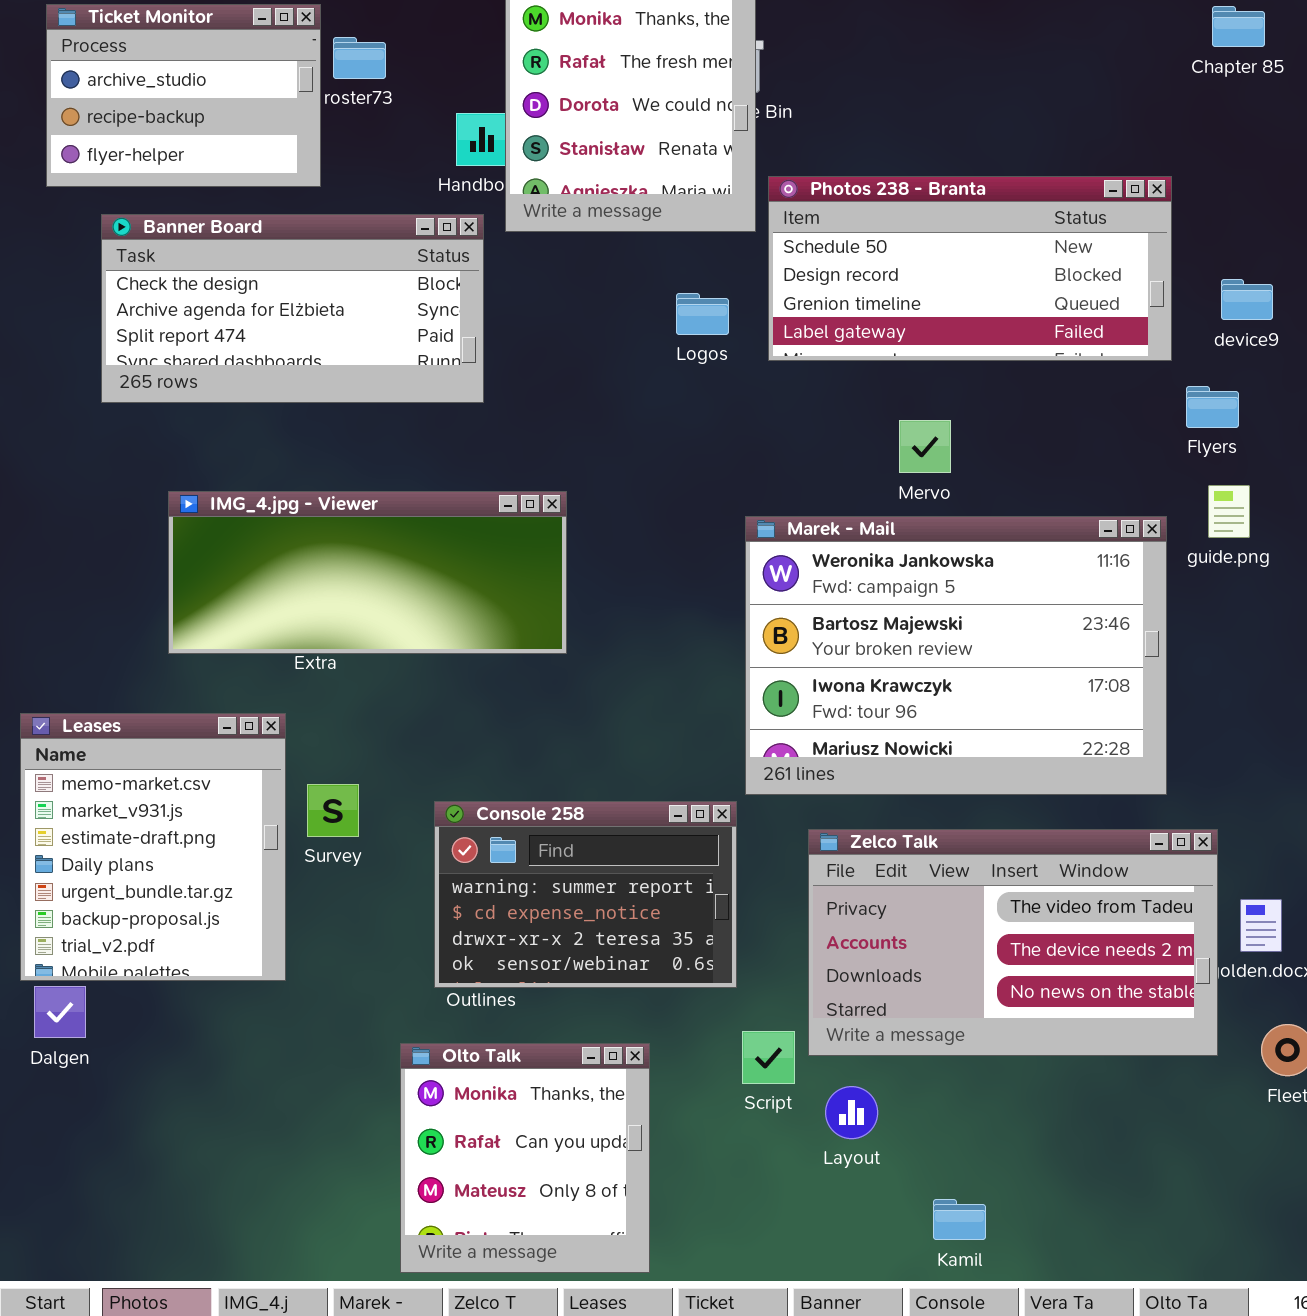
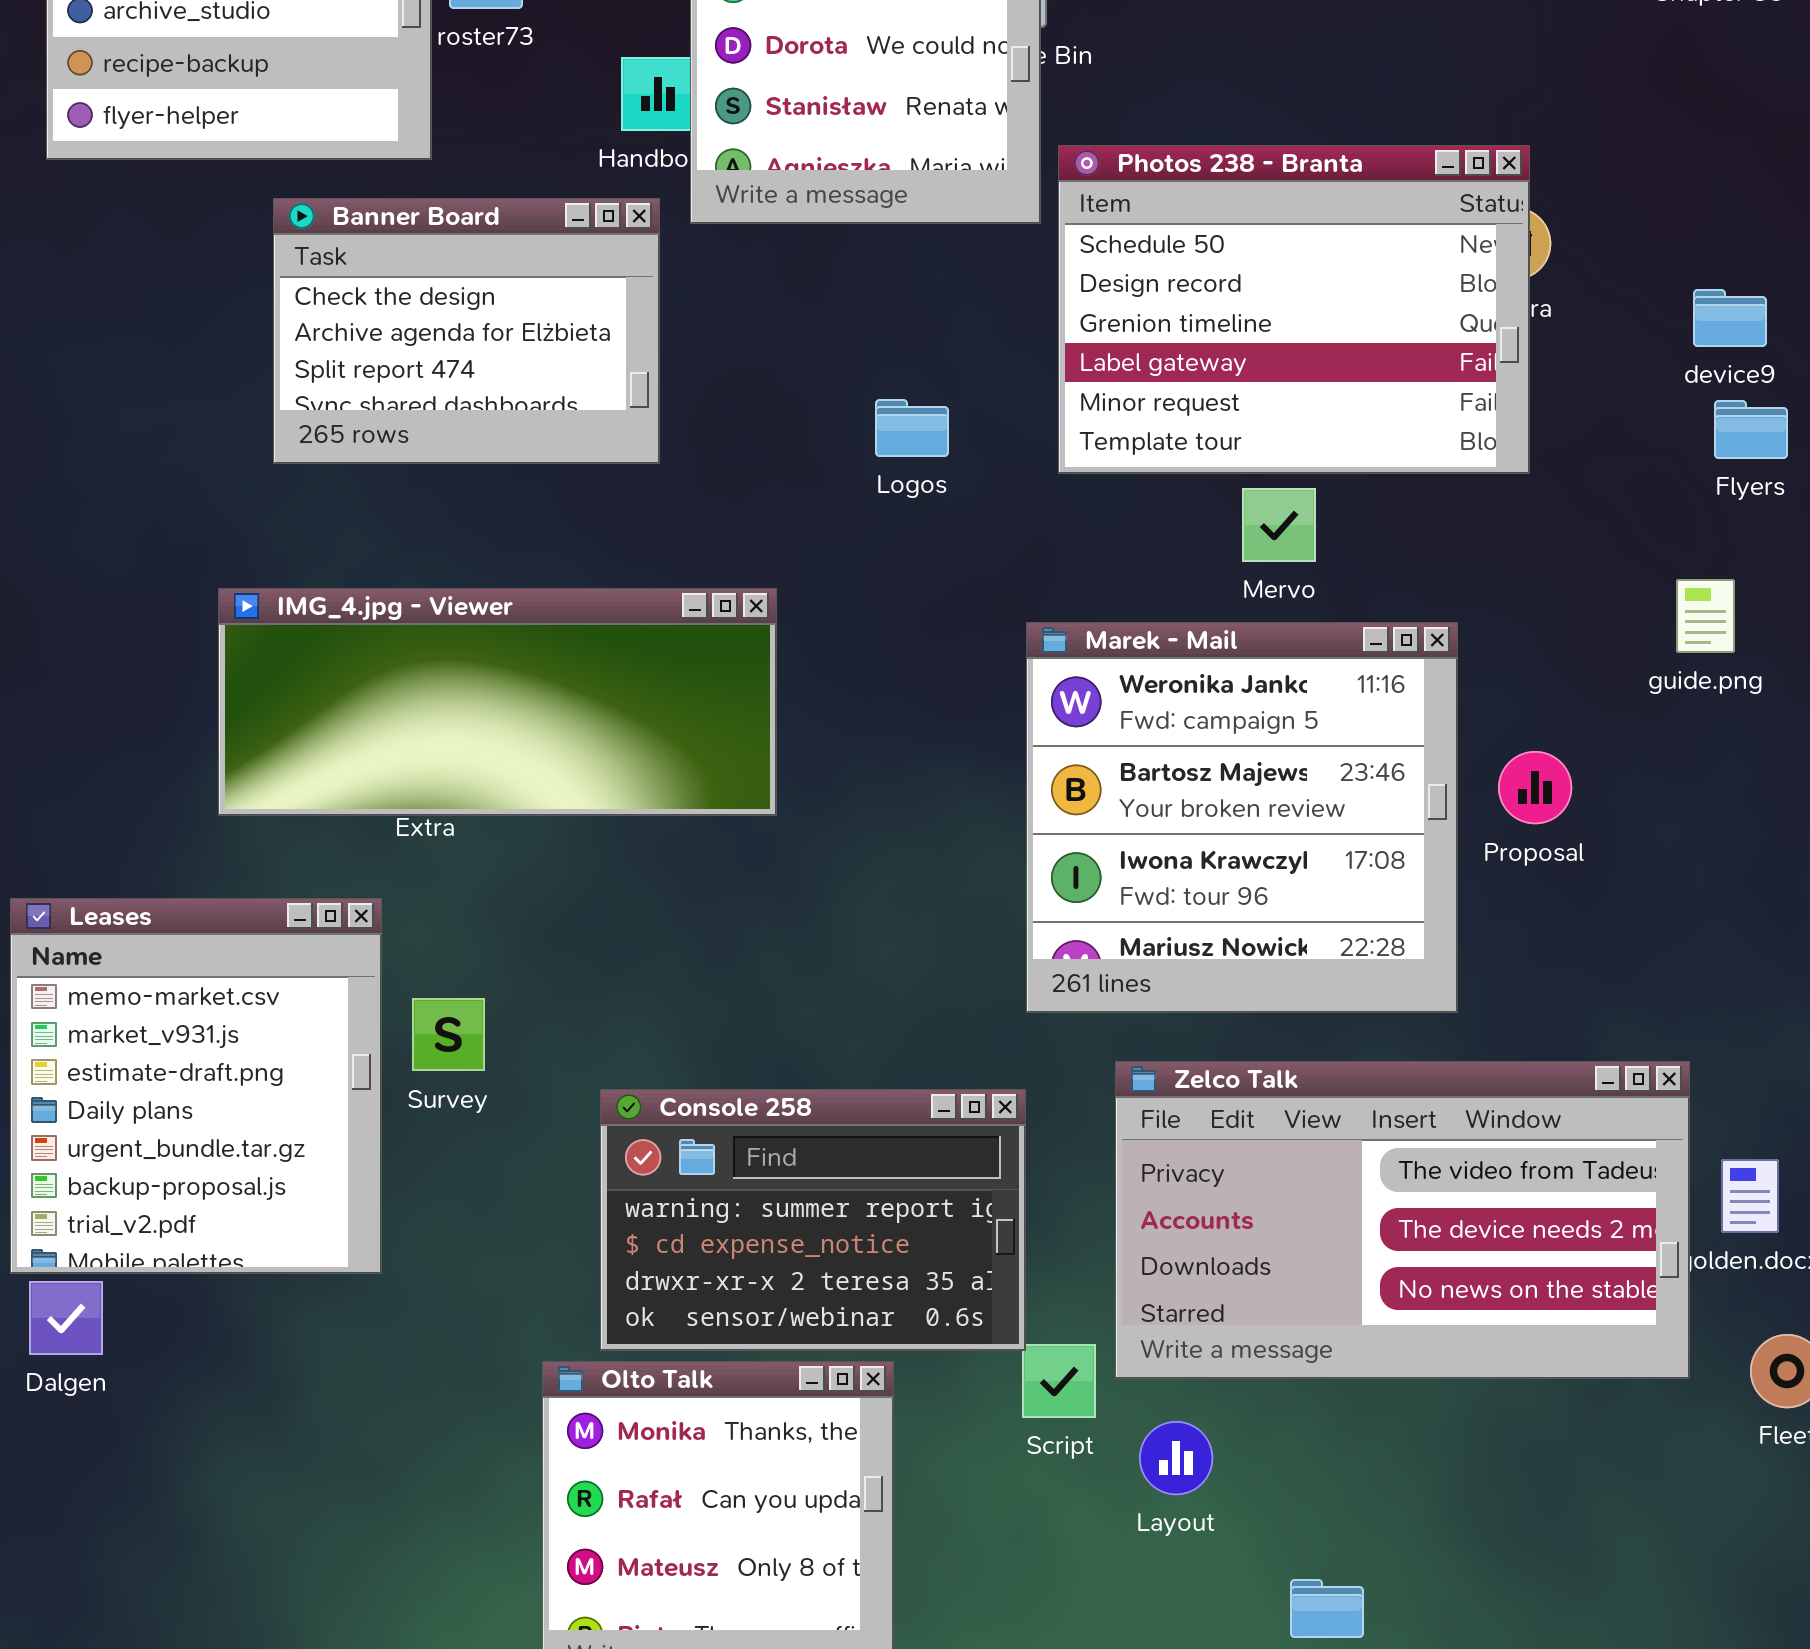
Photos 238 - Branta: [768,176,1172,361] -> [1058,145,1530,474], resized
Banner Board: [101,214,484,403] -> [273,198,660,464], resized
Logos: [676,293,729,335] -> [875,399,949,457], moved
Flyers: [1186,386,1239,428] -> [1714,400,1788,459], moved
Marek - Mail: [745,516,1167,795] -> [1026,622,1458,1013], resized
Console 258: [434,801,737,988] -> [600,1089,1026,1351], moved

